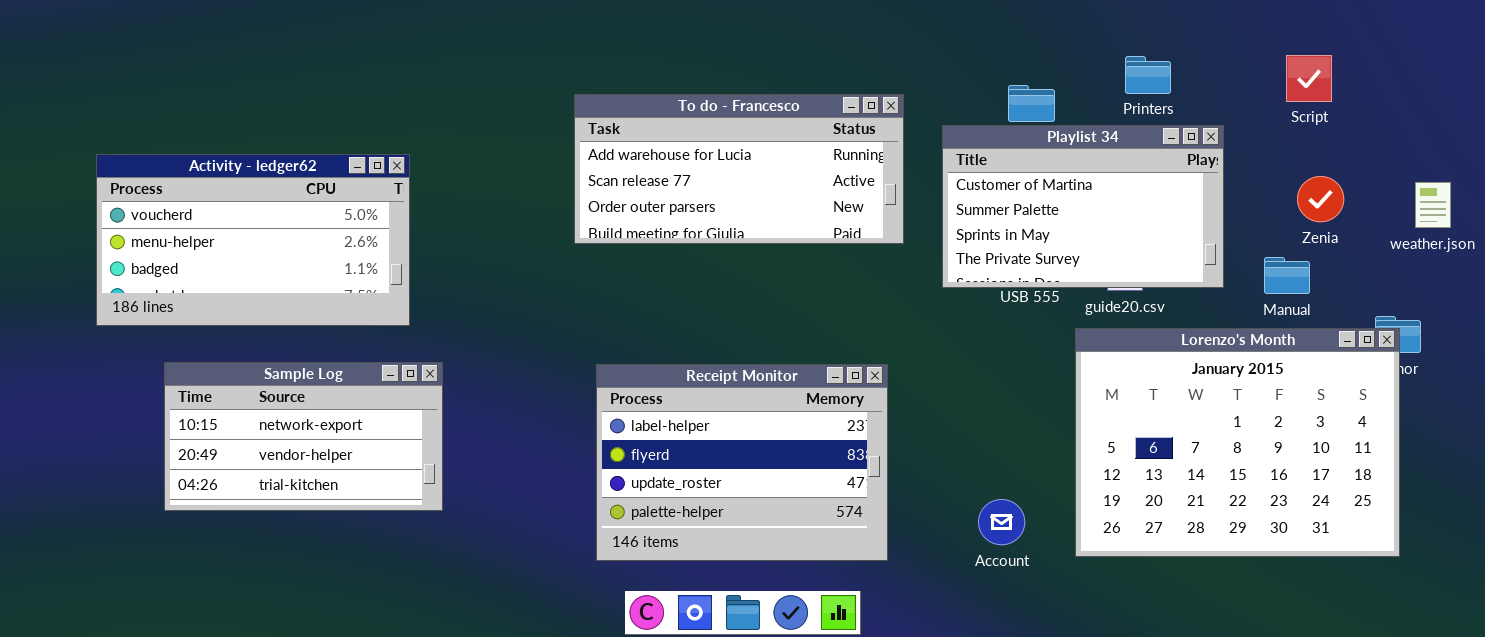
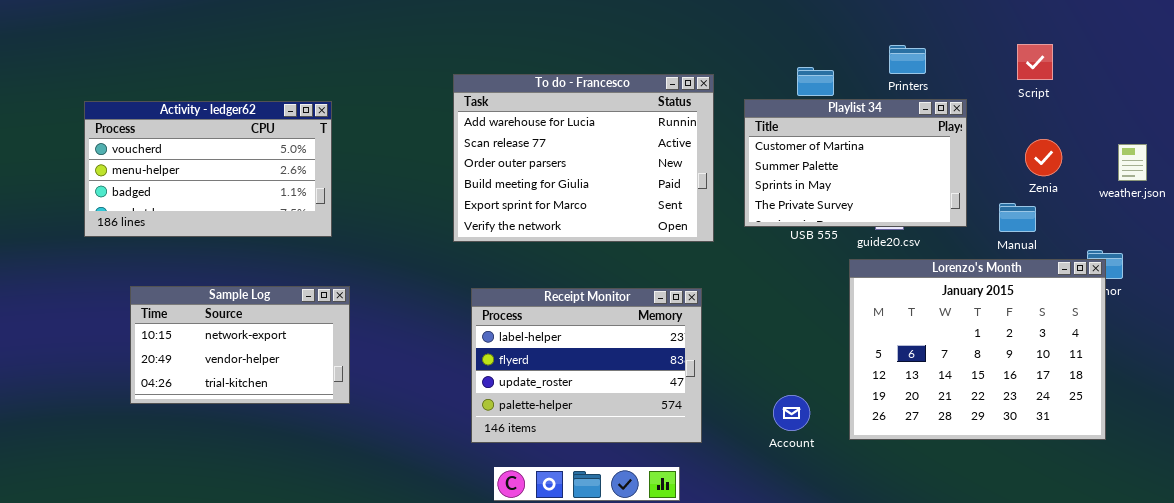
To do - Francesco: [574,94,904,244] -> [453,74,714,242], resized
Activity - ledger62: [96,154,410,326] -> [84,101,332,237], moved

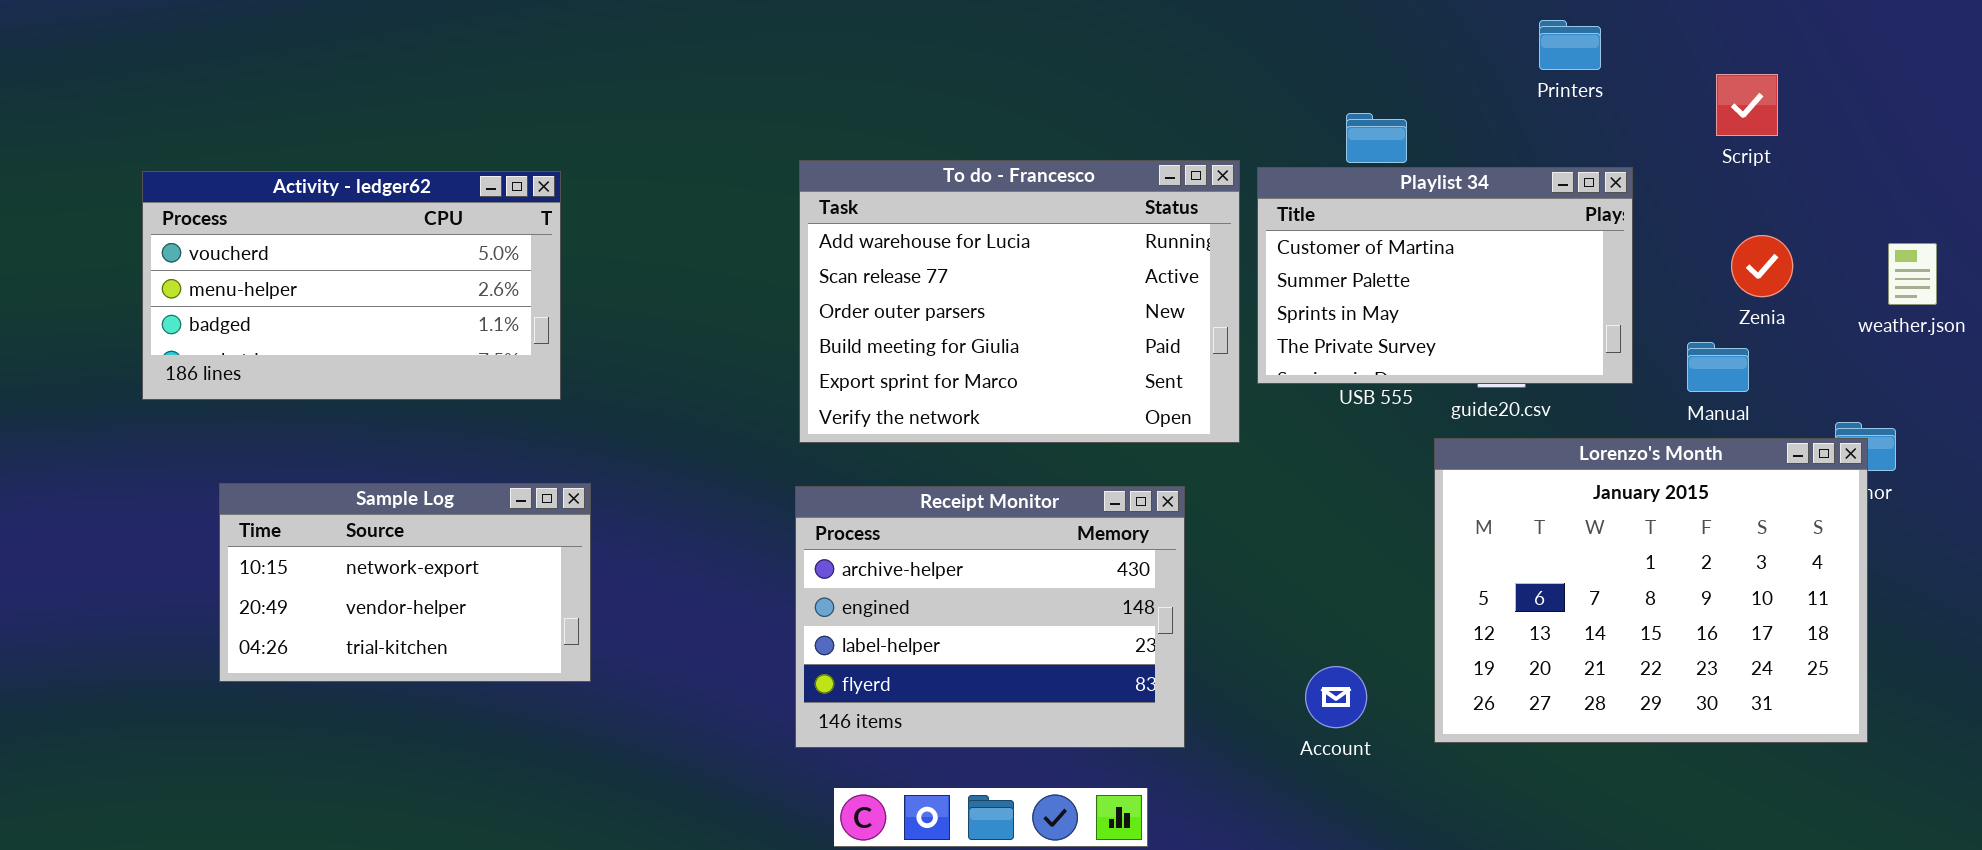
Printers: [889,45,926,74] -> [1539,20,1601,70], moved
To do - Francesco: [453,74,714,242] -> [799,160,1240,443], moved
Receipt Monitor: [471,288,702,443] -> [795,486,1185,748], scrolled up 2 rows

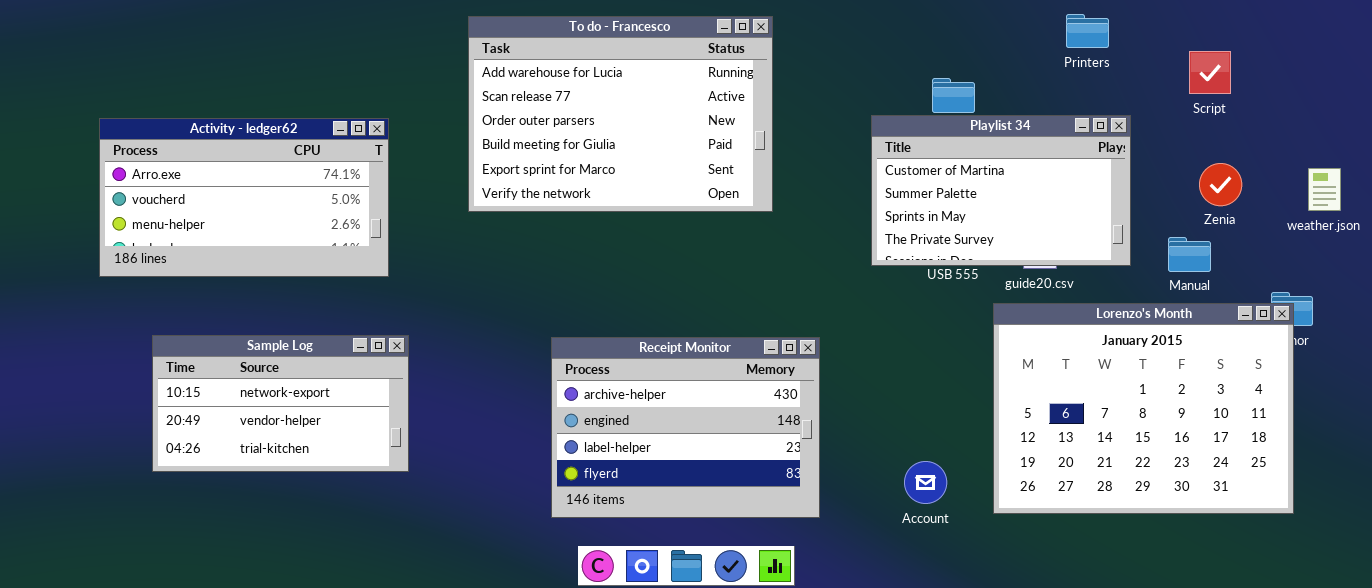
To do - Francesco: [799,160,1240,443] -> [468,16,773,212], moved
Activity - ledger62: [142,171,561,400] -> [99,118,389,277], scrolled up 1 row

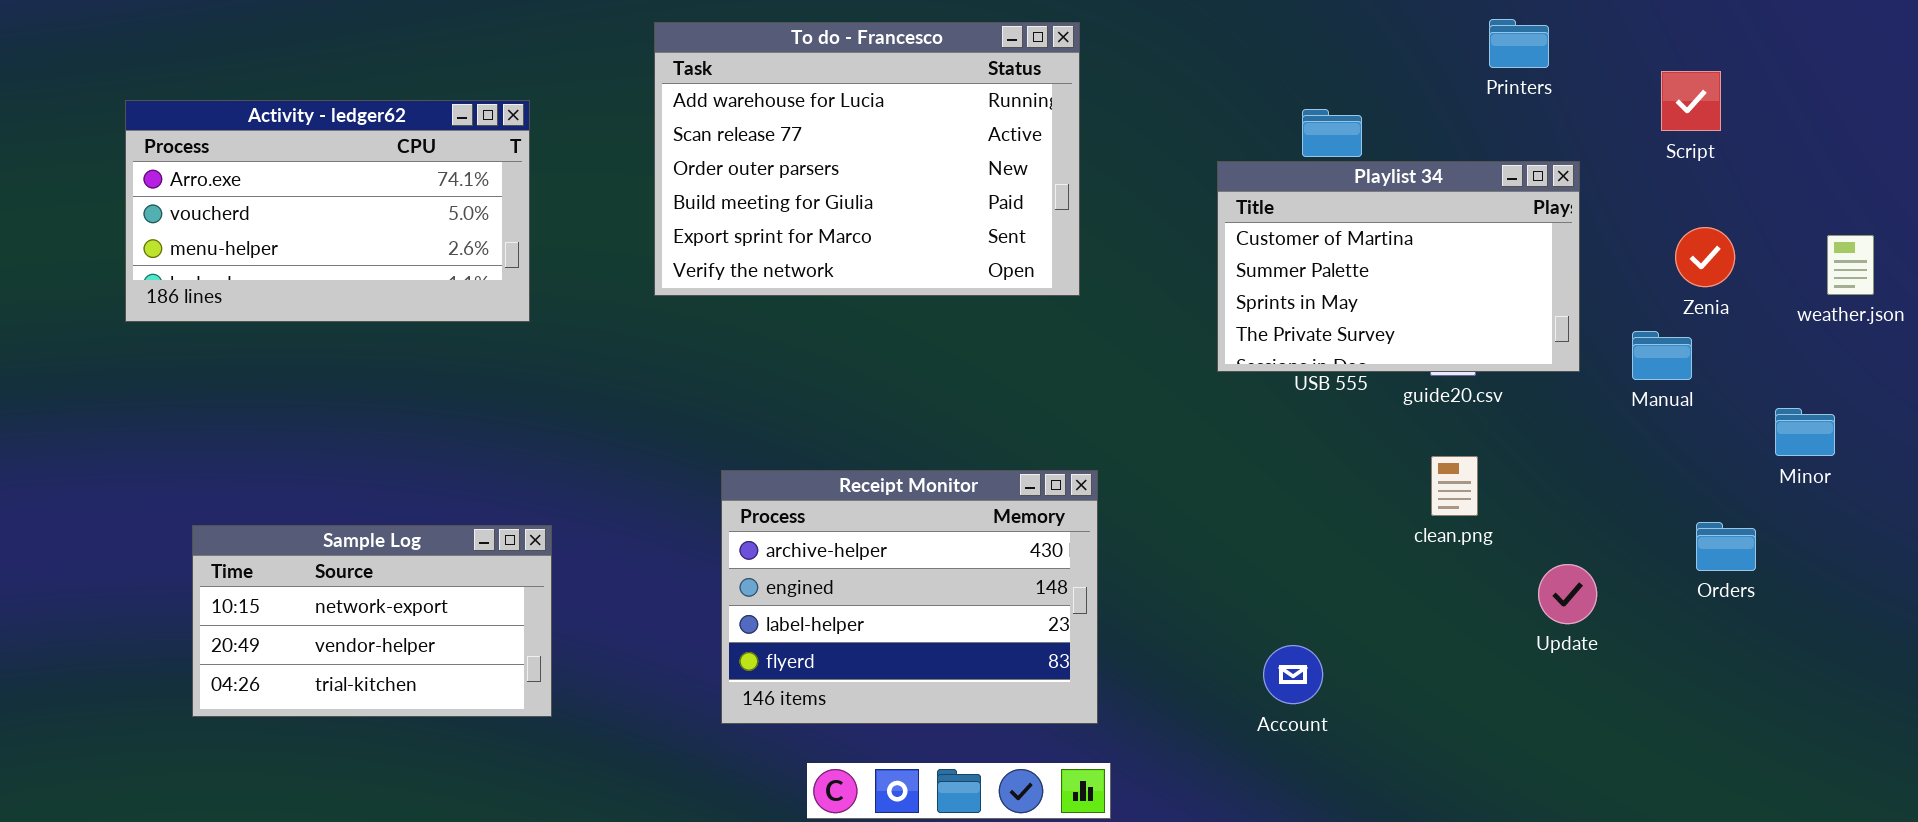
Activity - ledger62: [99,118,389,277] -> [125,100,530,322], moved
Lorenzo's Month: [993,303,1294,514] -> none, closed
Sample Log: [152,335,409,472] -> [192,525,552,717], moved
Receipt Monitor: [551,337,820,518] -> [721,470,1098,724], moved

